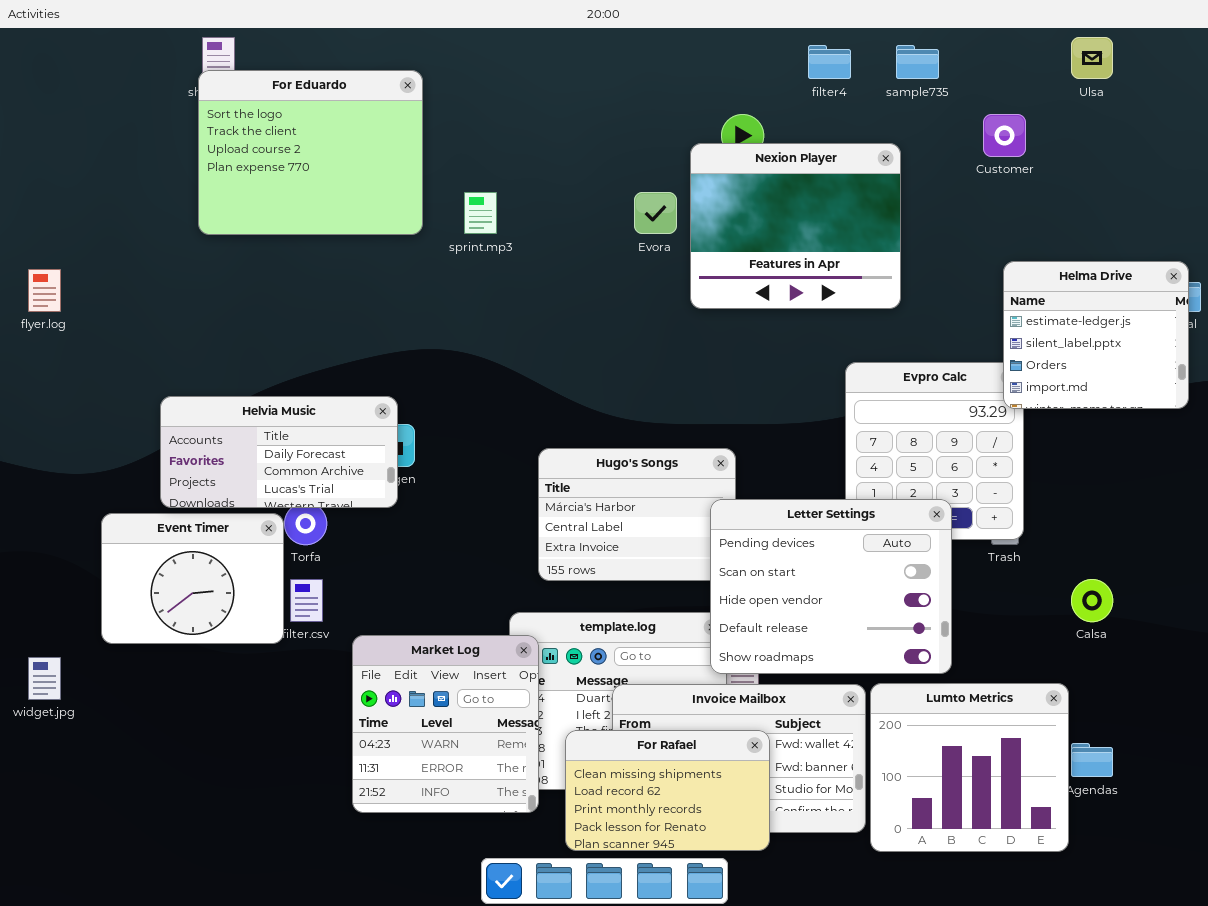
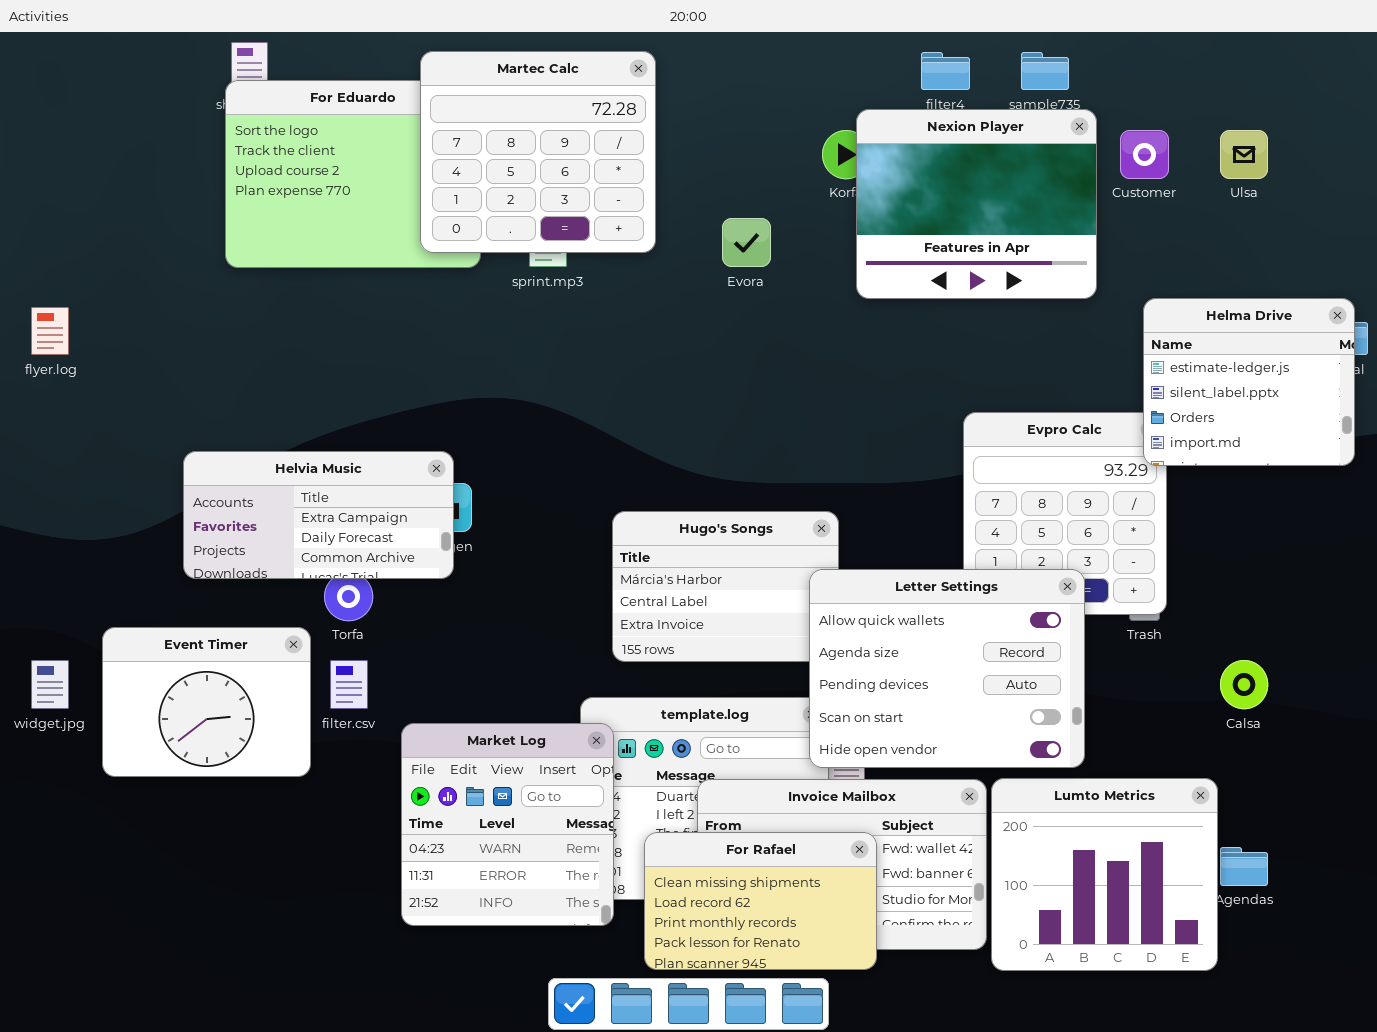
Ulsa: [1071,37,1113,79] -> [1220,130,1268,179], moved
Martec Calc: none -> [420,51,656,253], opened
Nexion Player: [690,143,901,309] -> [856,109,1097,299], moved
Helvia Music: [160,396,398,508] -> [183,451,454,579], scrolled up 1 row
Letter Settings: [710,499,952,674] -> [809,569,1085,768], scrolled up 2 rows
Event Timer: [101,513,284,644] -> [102,627,311,777], moved
widget.jpg: [28,657,61,700] -> [31,660,69,709], moved

